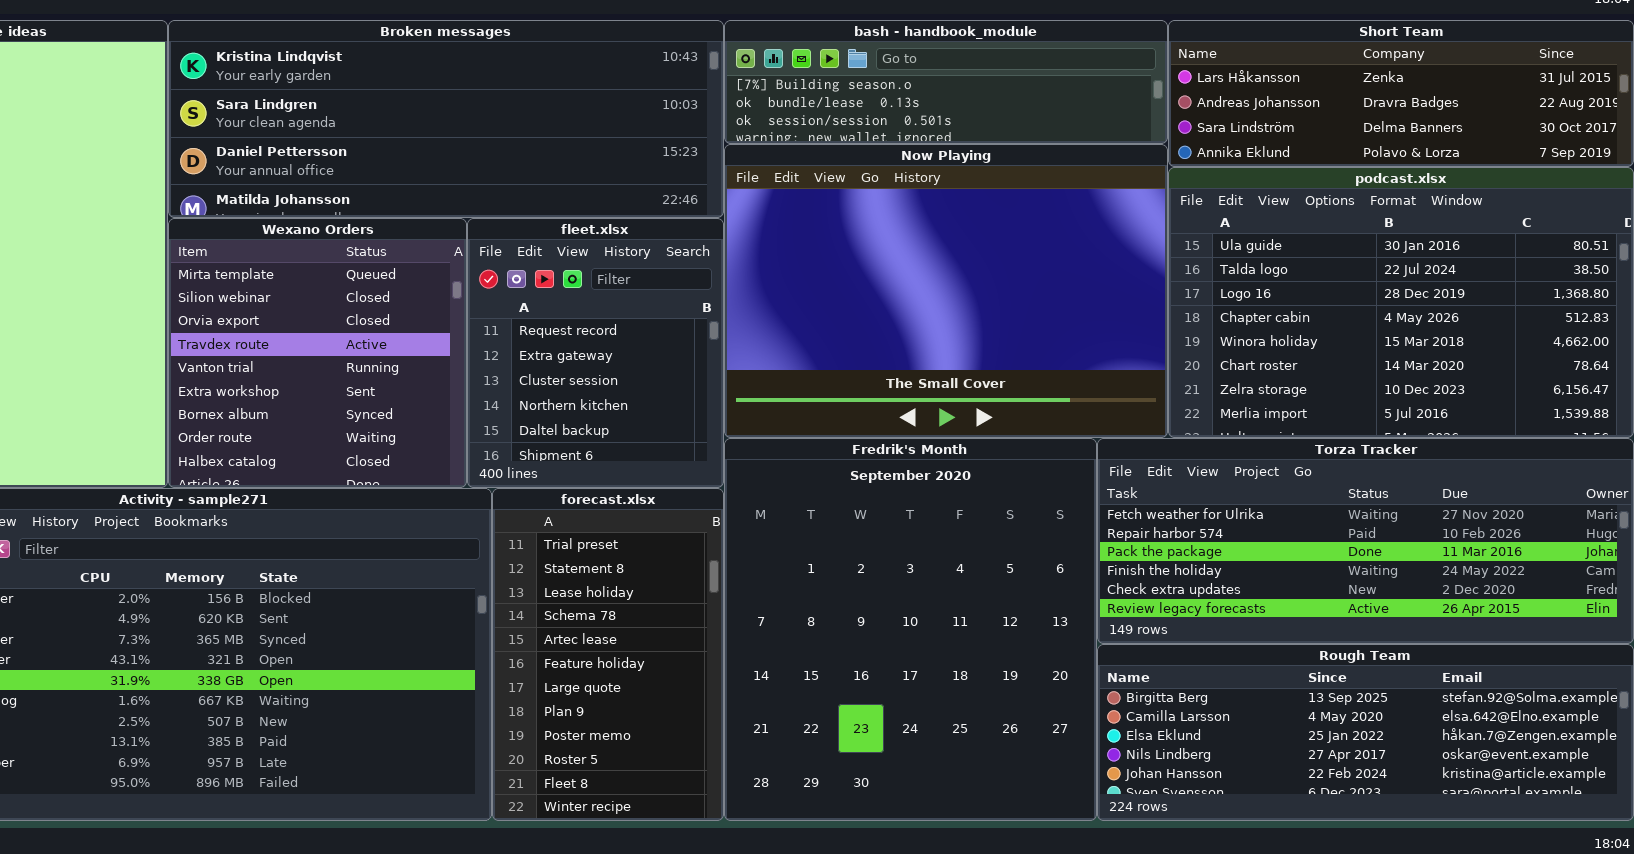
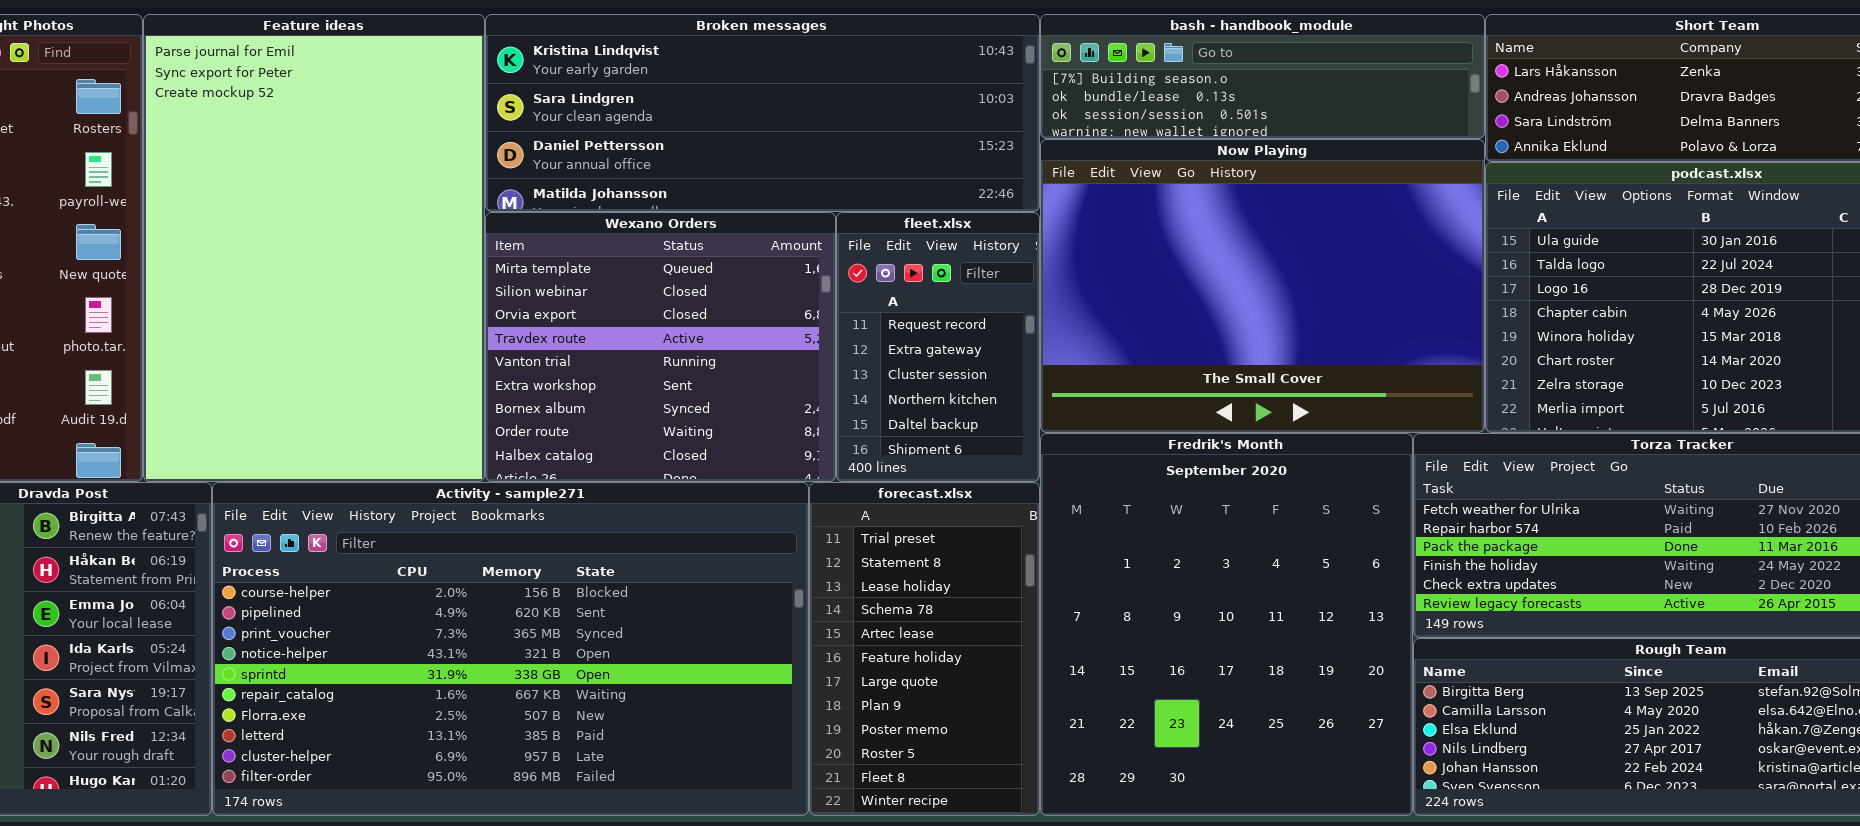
Wexano Orders: [168,218,467,488] -> [485,212,836,482], resized
fleet.xlsx: [467,218,724,488] -> [836,212,1040,482], resized

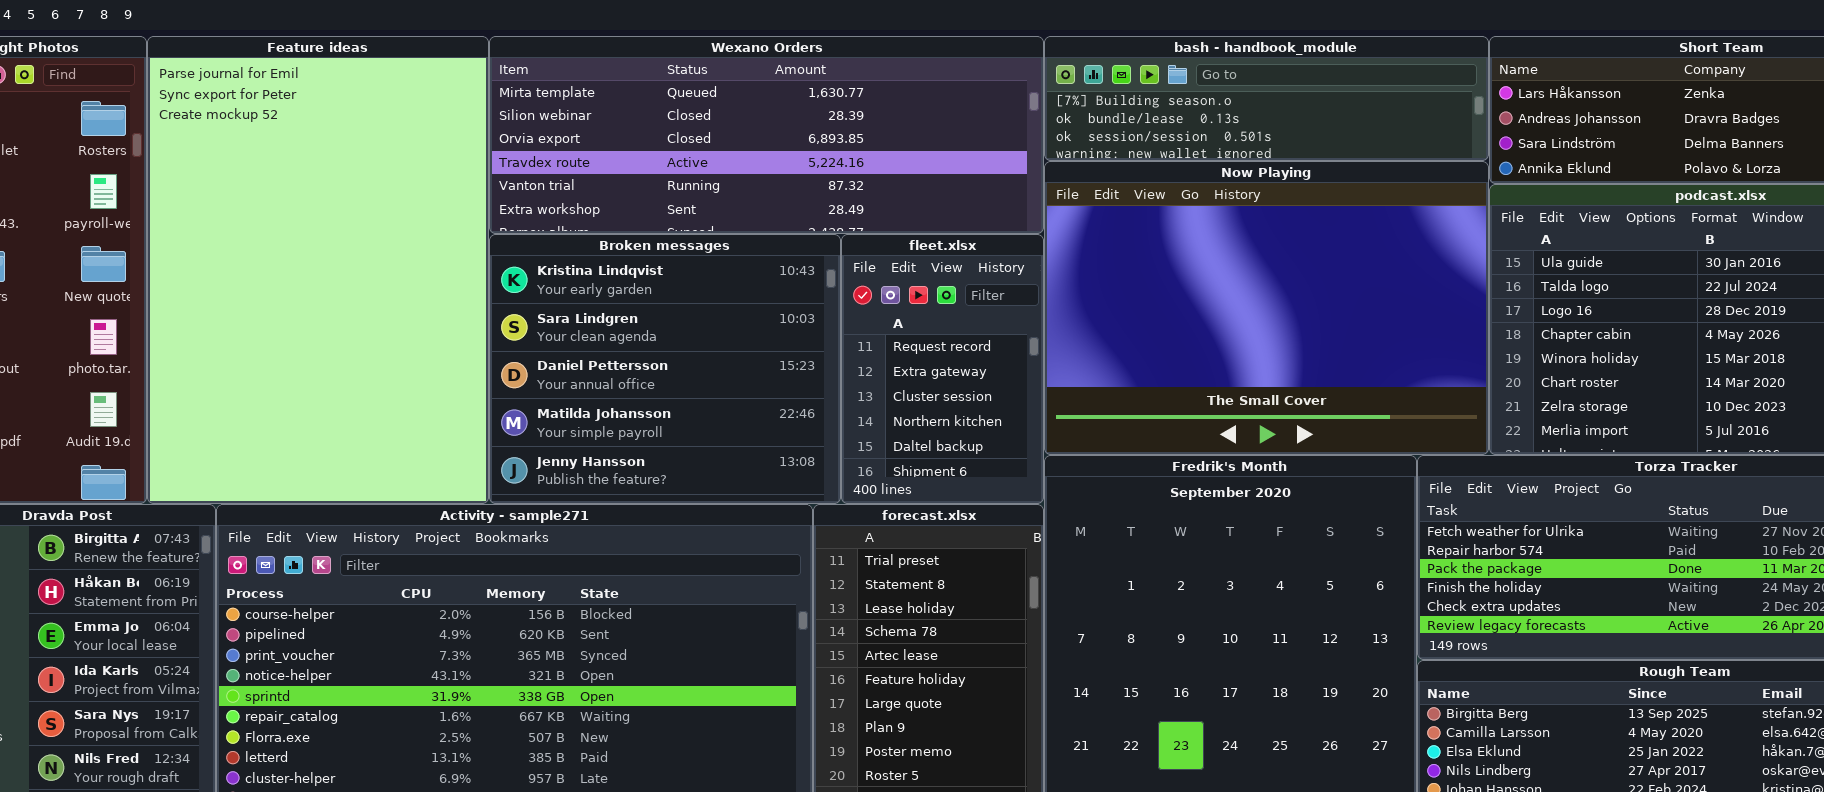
Broken messages: [485,14,1040,212] -> [489,234,841,504], moved, resized
Wexano Orders: [485,212,836,482] -> [489,36,1044,234], moved, resized

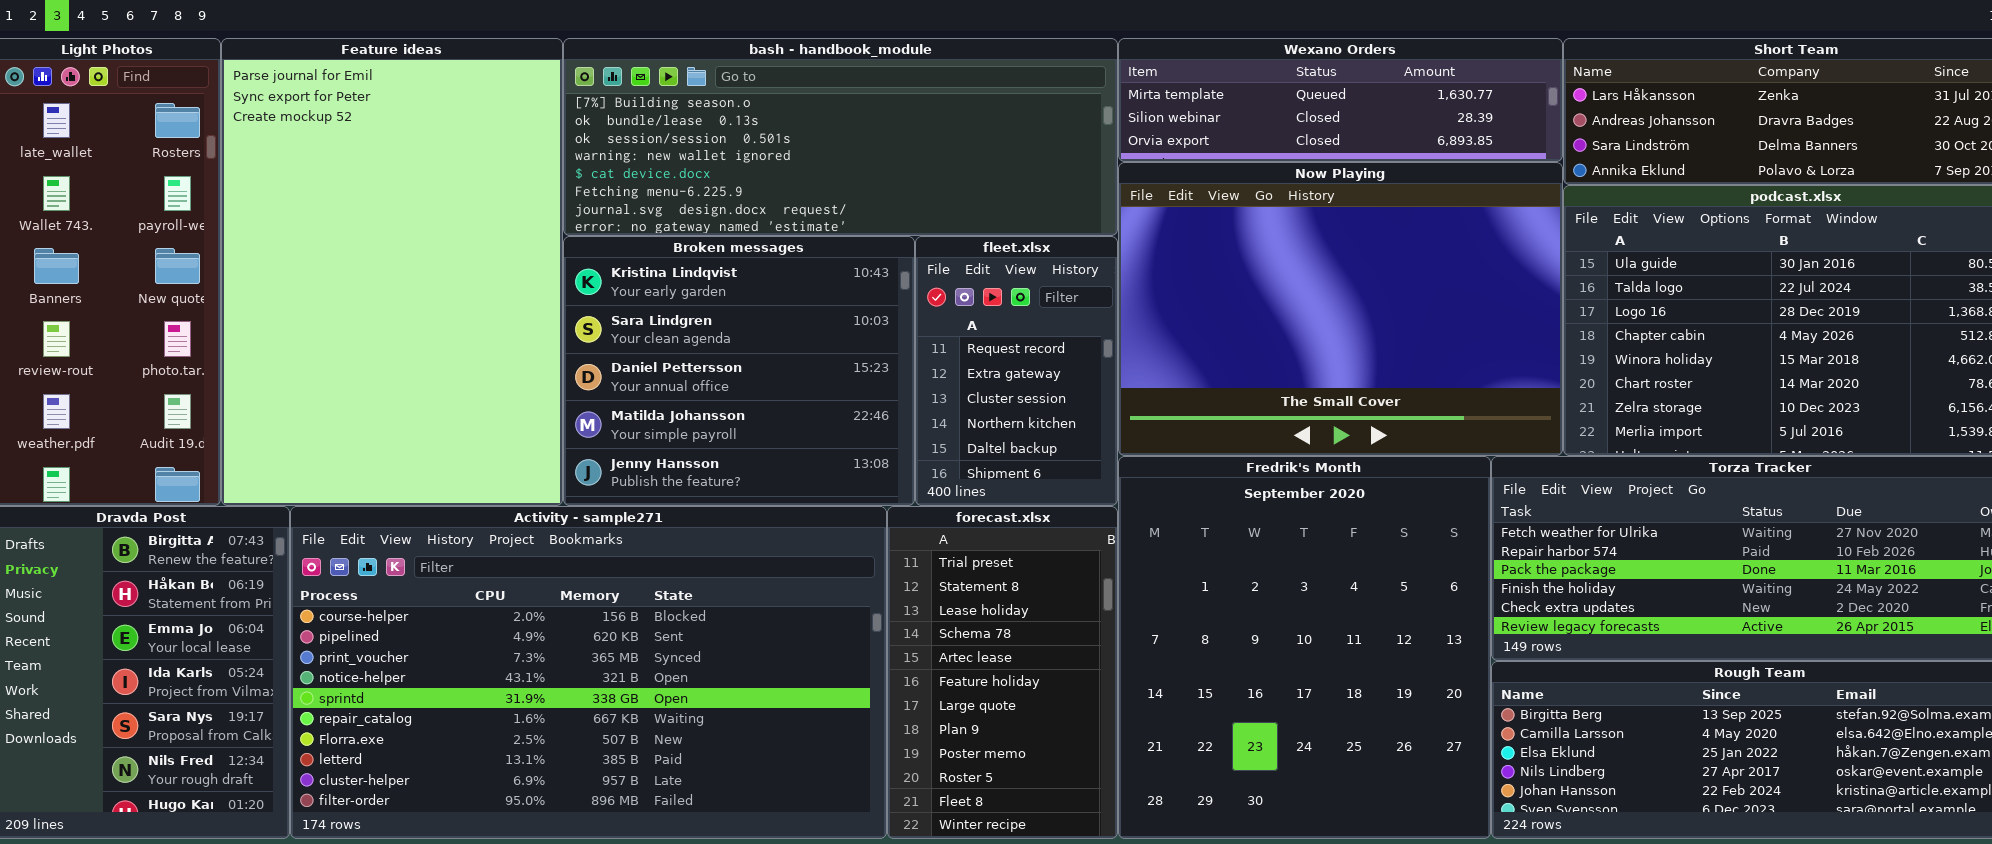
Wexano Orders: [489,36,1044,234] -> [1118,38,1563,162], moved, resized
bash - handbook_module: [1044,36,1489,161] -> [563,38,1118,236], moved, resized

